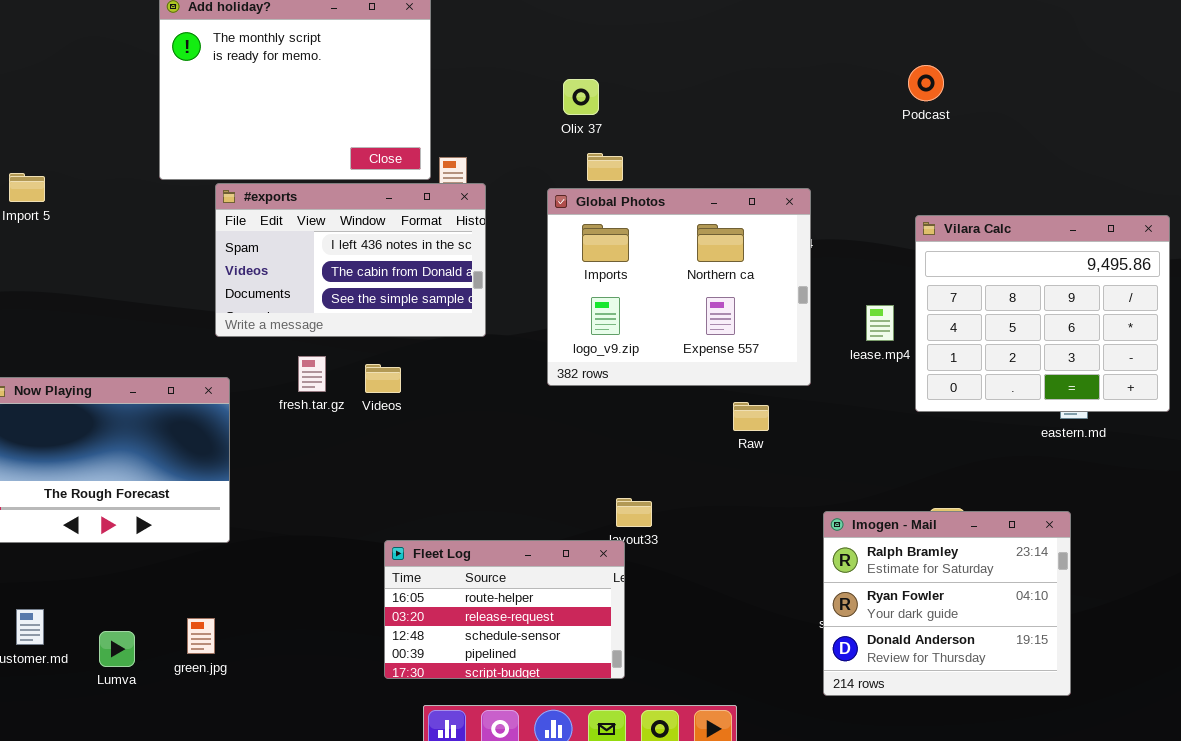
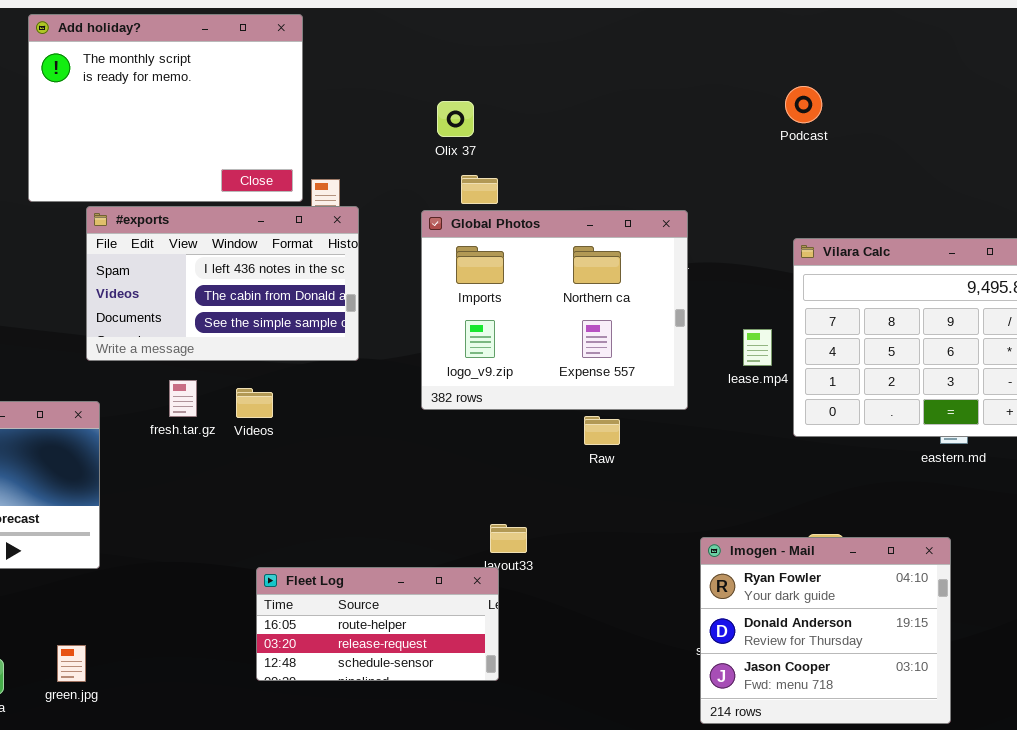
Raw: [733,402,769,431] -> [584,416,620,445], moved
Imogen - Mail: [823,511,1071,696] -> [700,537,951,724], scrolled down 1 row
Fleet Log: [384,540,625,679] -> [256,567,499,681], resized

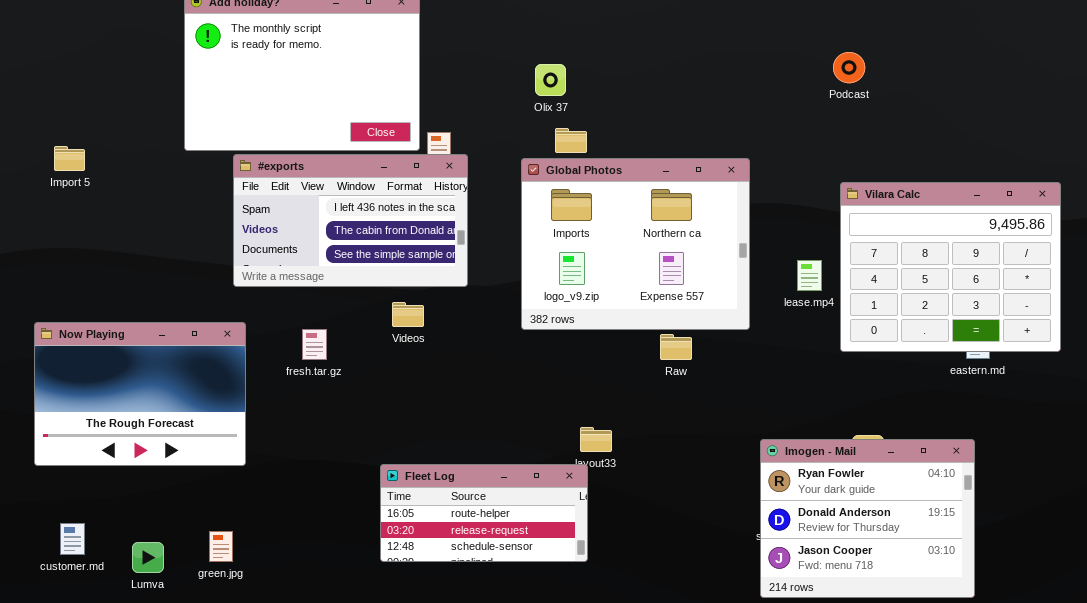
fresh.tar.gz: [169,380,197,417] -> [302,329,327,360], moved
Videos: [236,388,273,418] -> [392,302,424,327], moved

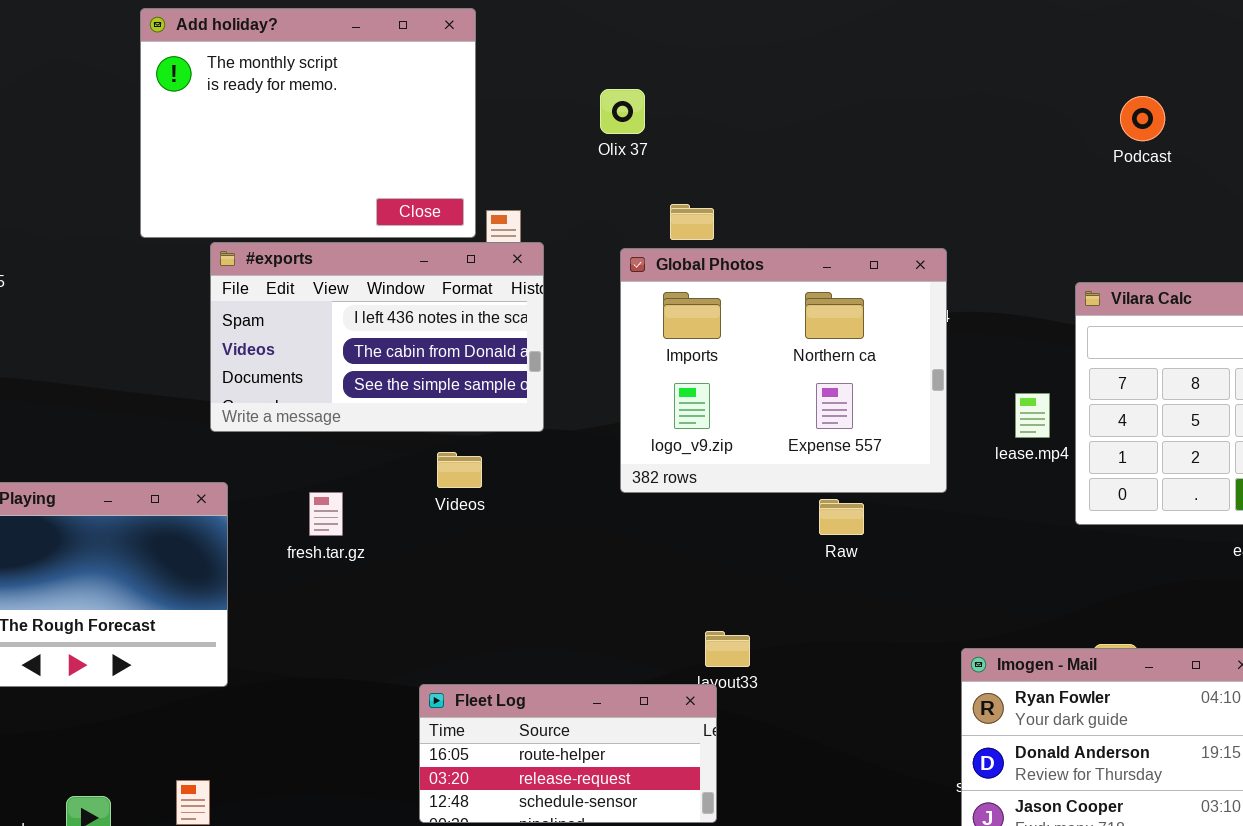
Podcast: [833,52,865,83] -> [1120,96,1165,141], moved
Olix 37: [535,64,566,96] -> [600,89,645,134], moved

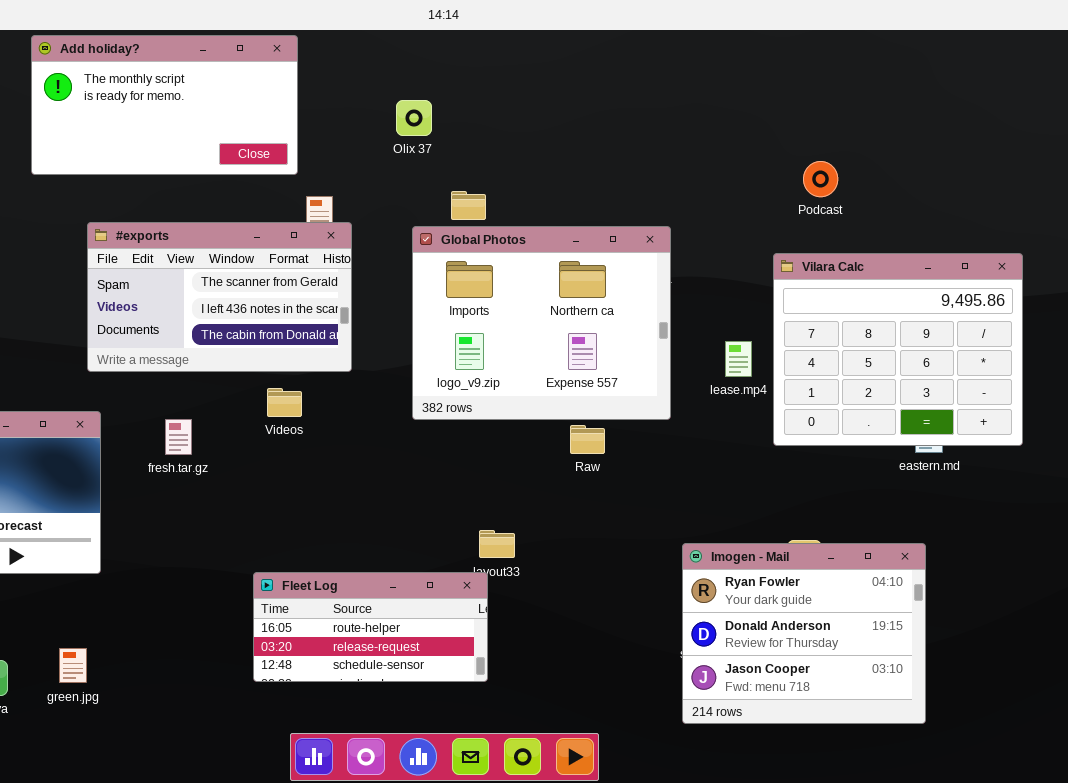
Add holiday?: [140,8,476,238] -> [31,35,298,175], resized
Podcast: [1120,96,1165,141] -> [803,161,838,197], moved
#exports: [210,242,544,432] -> [87,222,352,372], scrolled up 1 row

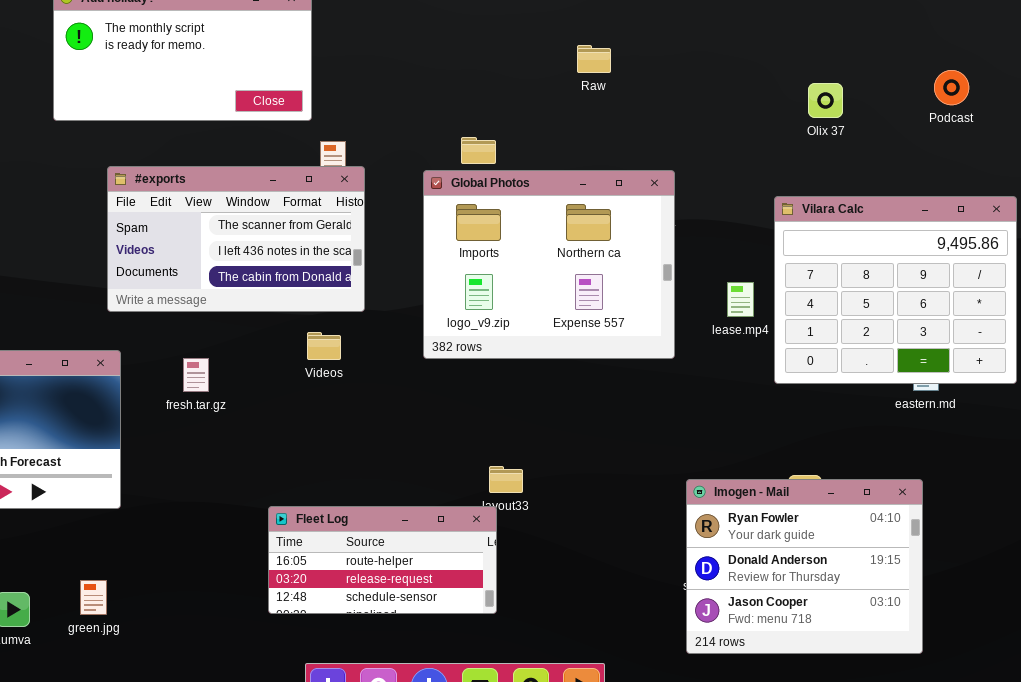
Olix 37: [396,100,432,136] -> [808,83,843,118], moved
Podcast: [803,161,838,197] -> [934,70,969,105], moved
Videos: [267,388,302,417] -> [307,332,341,360], moved
Raw: [570,425,605,454] -> [577,45,611,73], moved

